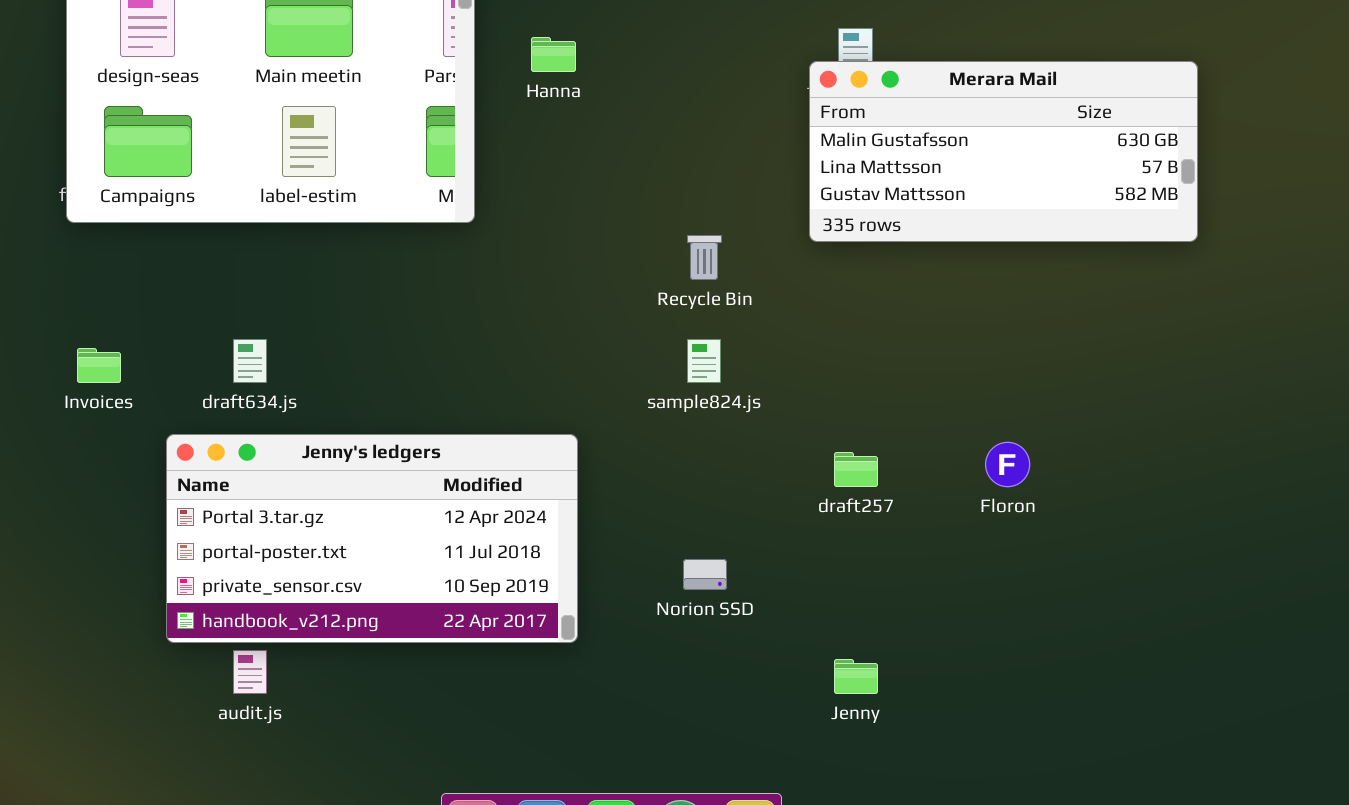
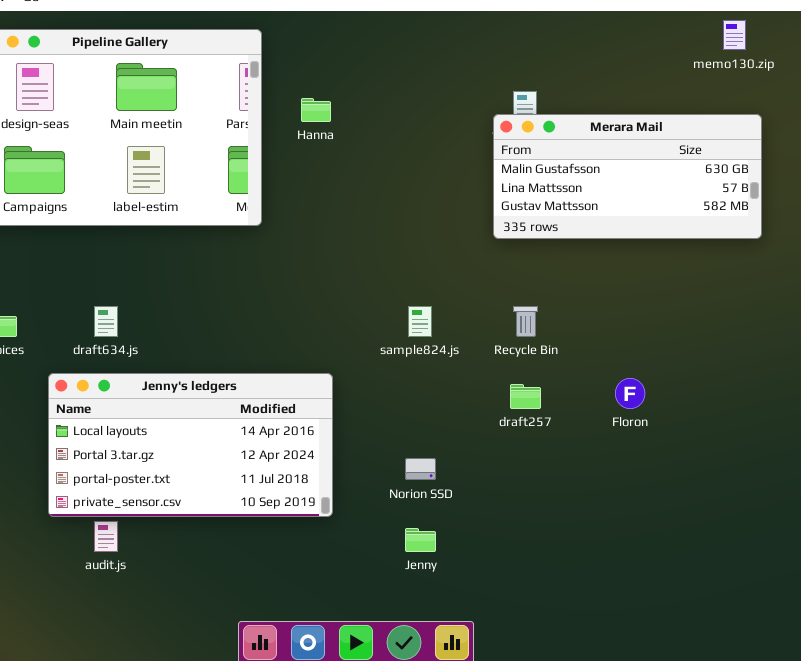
Recycle Bin: [687,235,722,280] -> [513,306,538,337], moved
Jenny's ledgers: [166,434,578,643] -> [48,373,333,517], scrolled up 1 row
Jenny: [834,659,878,694] -> [405,528,436,552], moved

